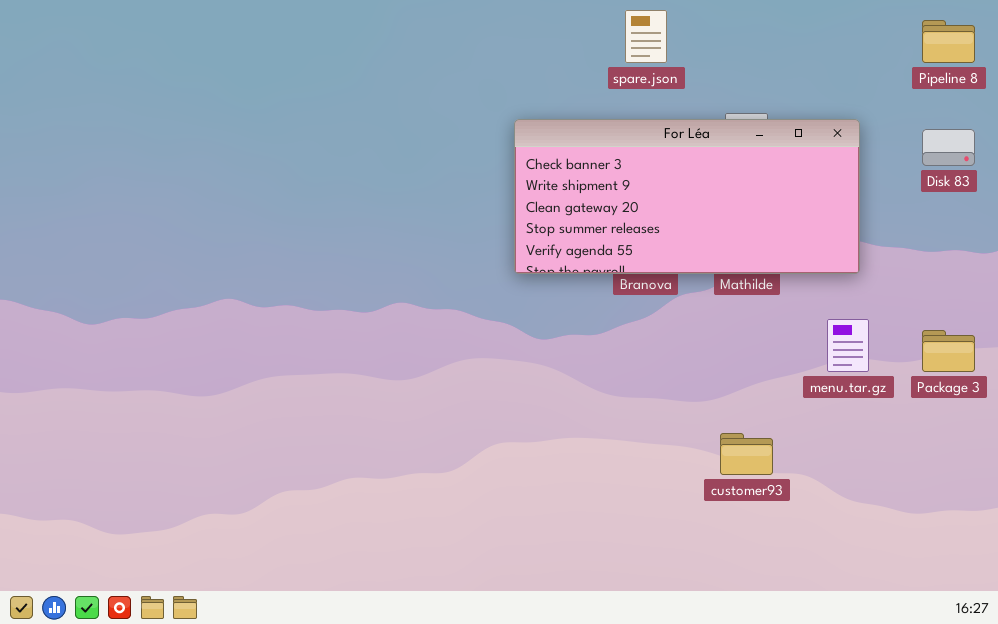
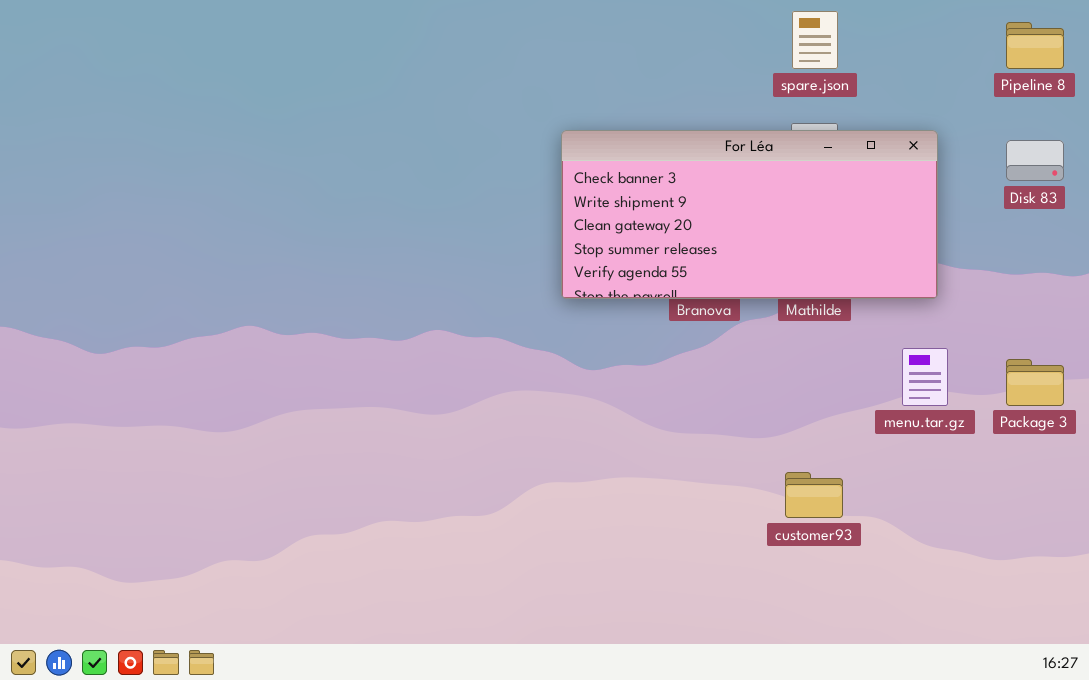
spare.json: [625,10,667,63] -> [792,11,838,69], moved

